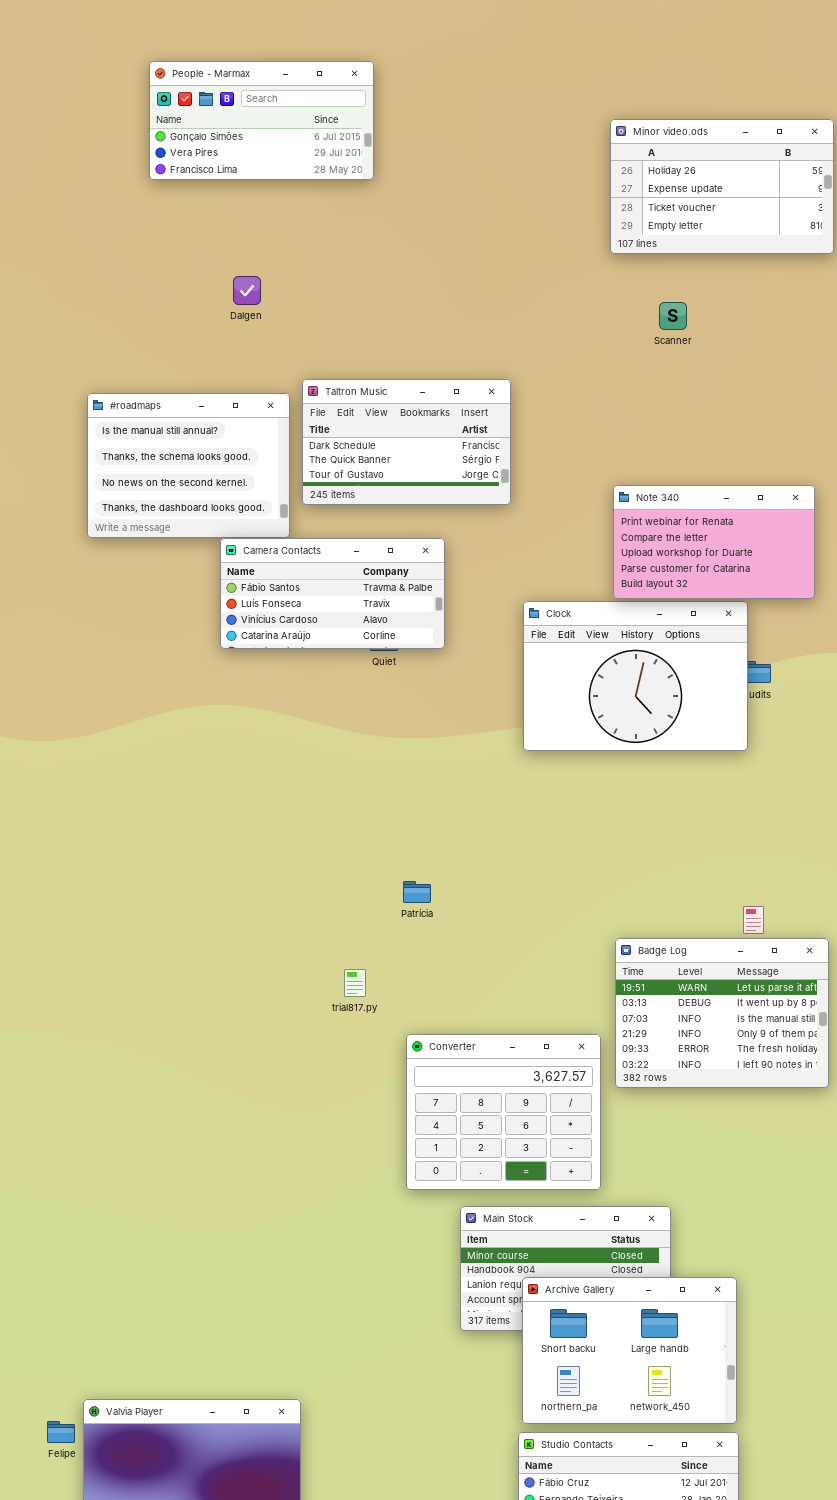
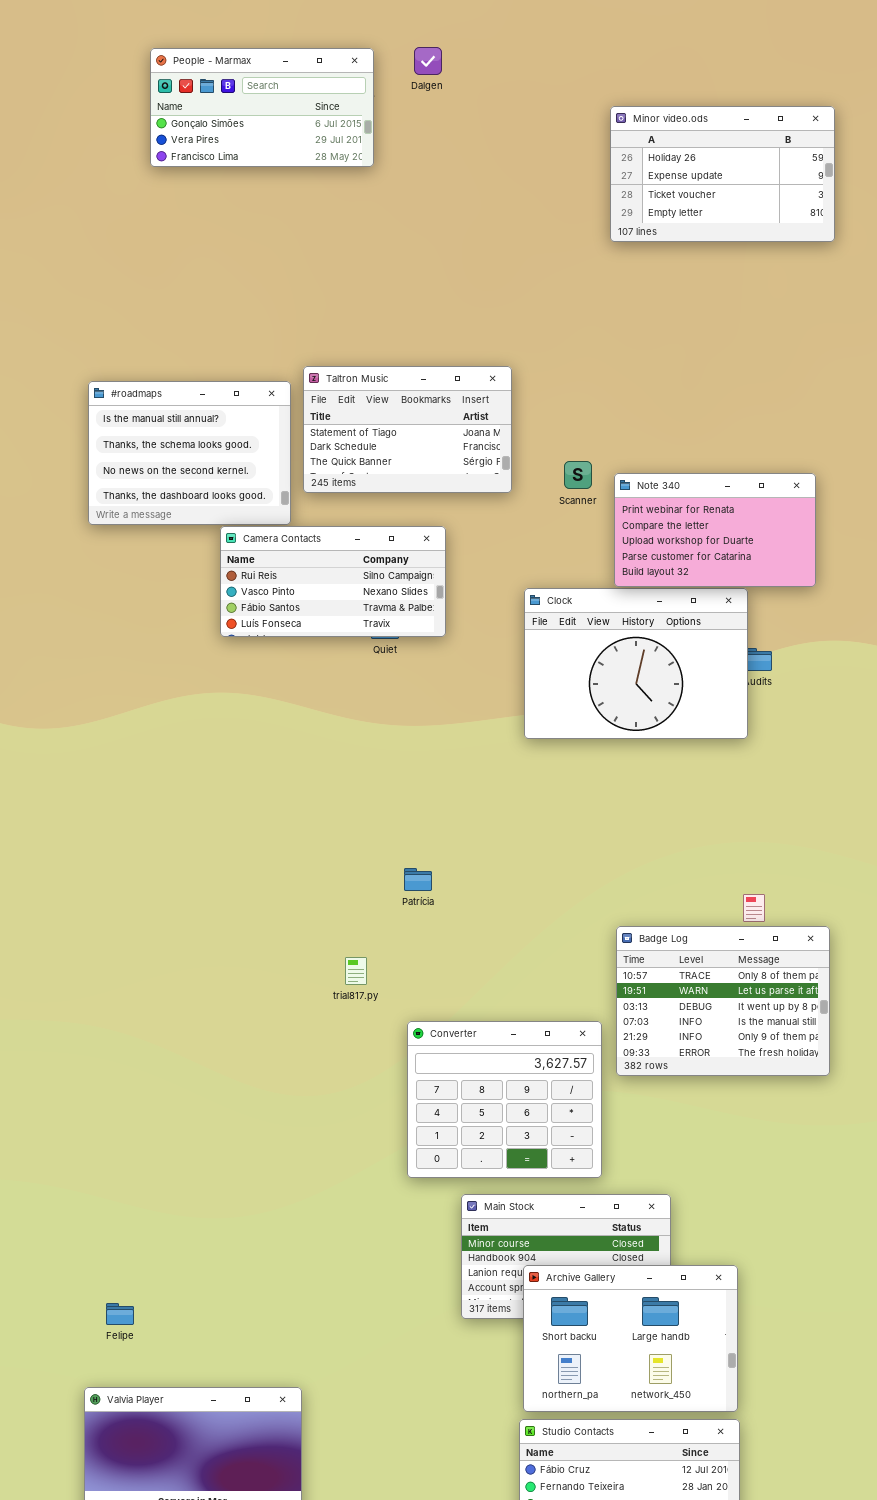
Dalgen: [233,276,261,305] -> [414,47,442,75], moved
Scanner: [659,302,687,330] -> [564,461,592,489], moved
Taltron Music: [302,379,511,505] -> [303,366,512,493], scrolled up 1 row
Camera Contacts: [220,538,445,649] -> [220,526,446,637], scrolled up 2 rows
Badge Log: [615,938,829,1088] -> [616,926,830,1076], scrolled up 1 row
Felipe: [47,1421,75,1443] -> [106,1303,134,1325], moved

